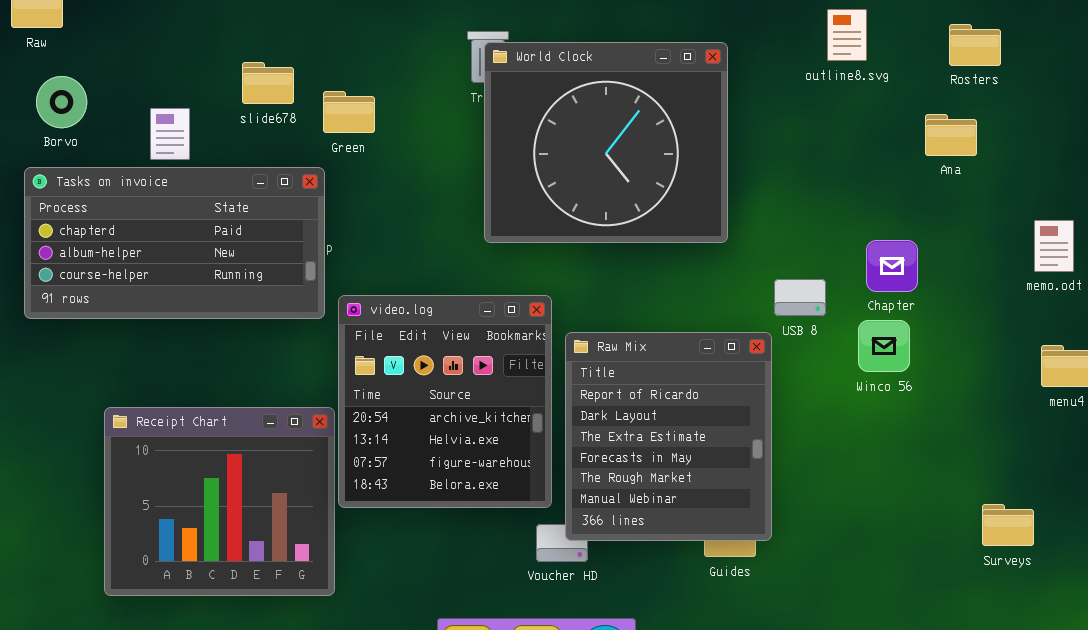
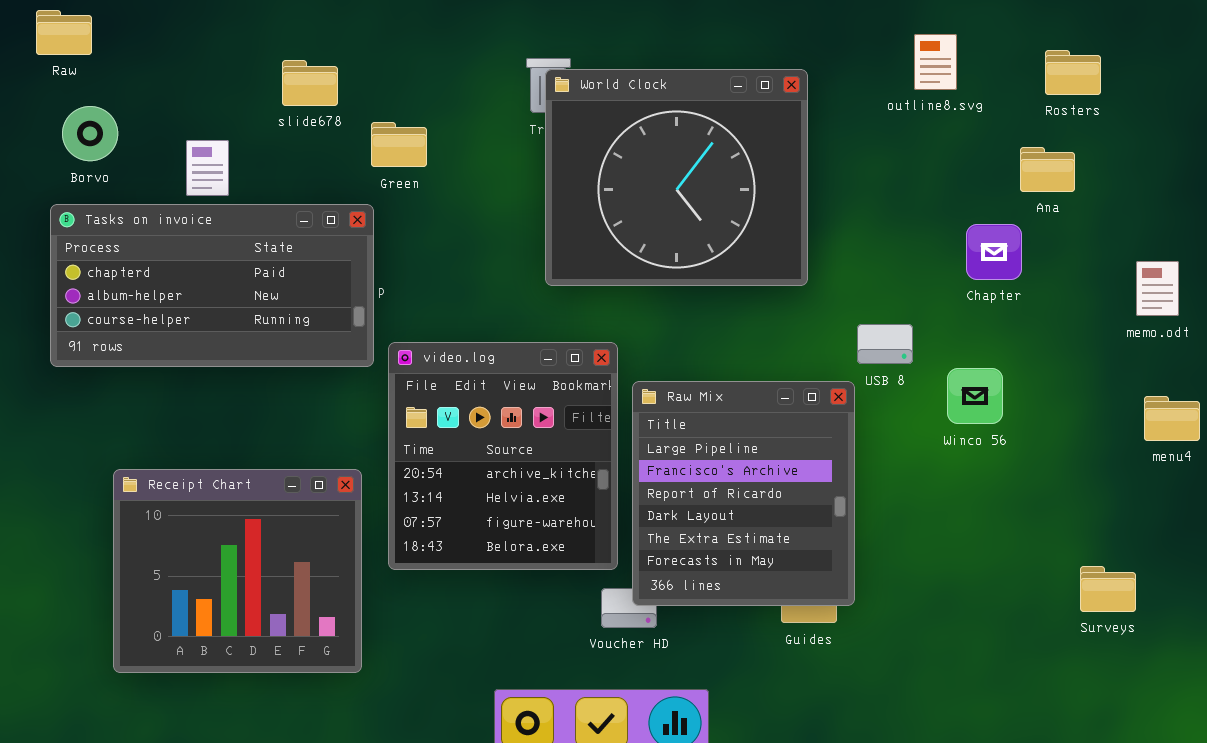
slide678: [242,62,294,104] -> [282,60,338,106], moved
Chapter: [866,240,918,292] -> [966,224,1022,280], moved
Raw Mix: [565,332,772,541] -> [632,381,855,606], scrolled up 2 rows
Receipt Chart: [104,407,335,596] -> [113,469,362,673], moved

